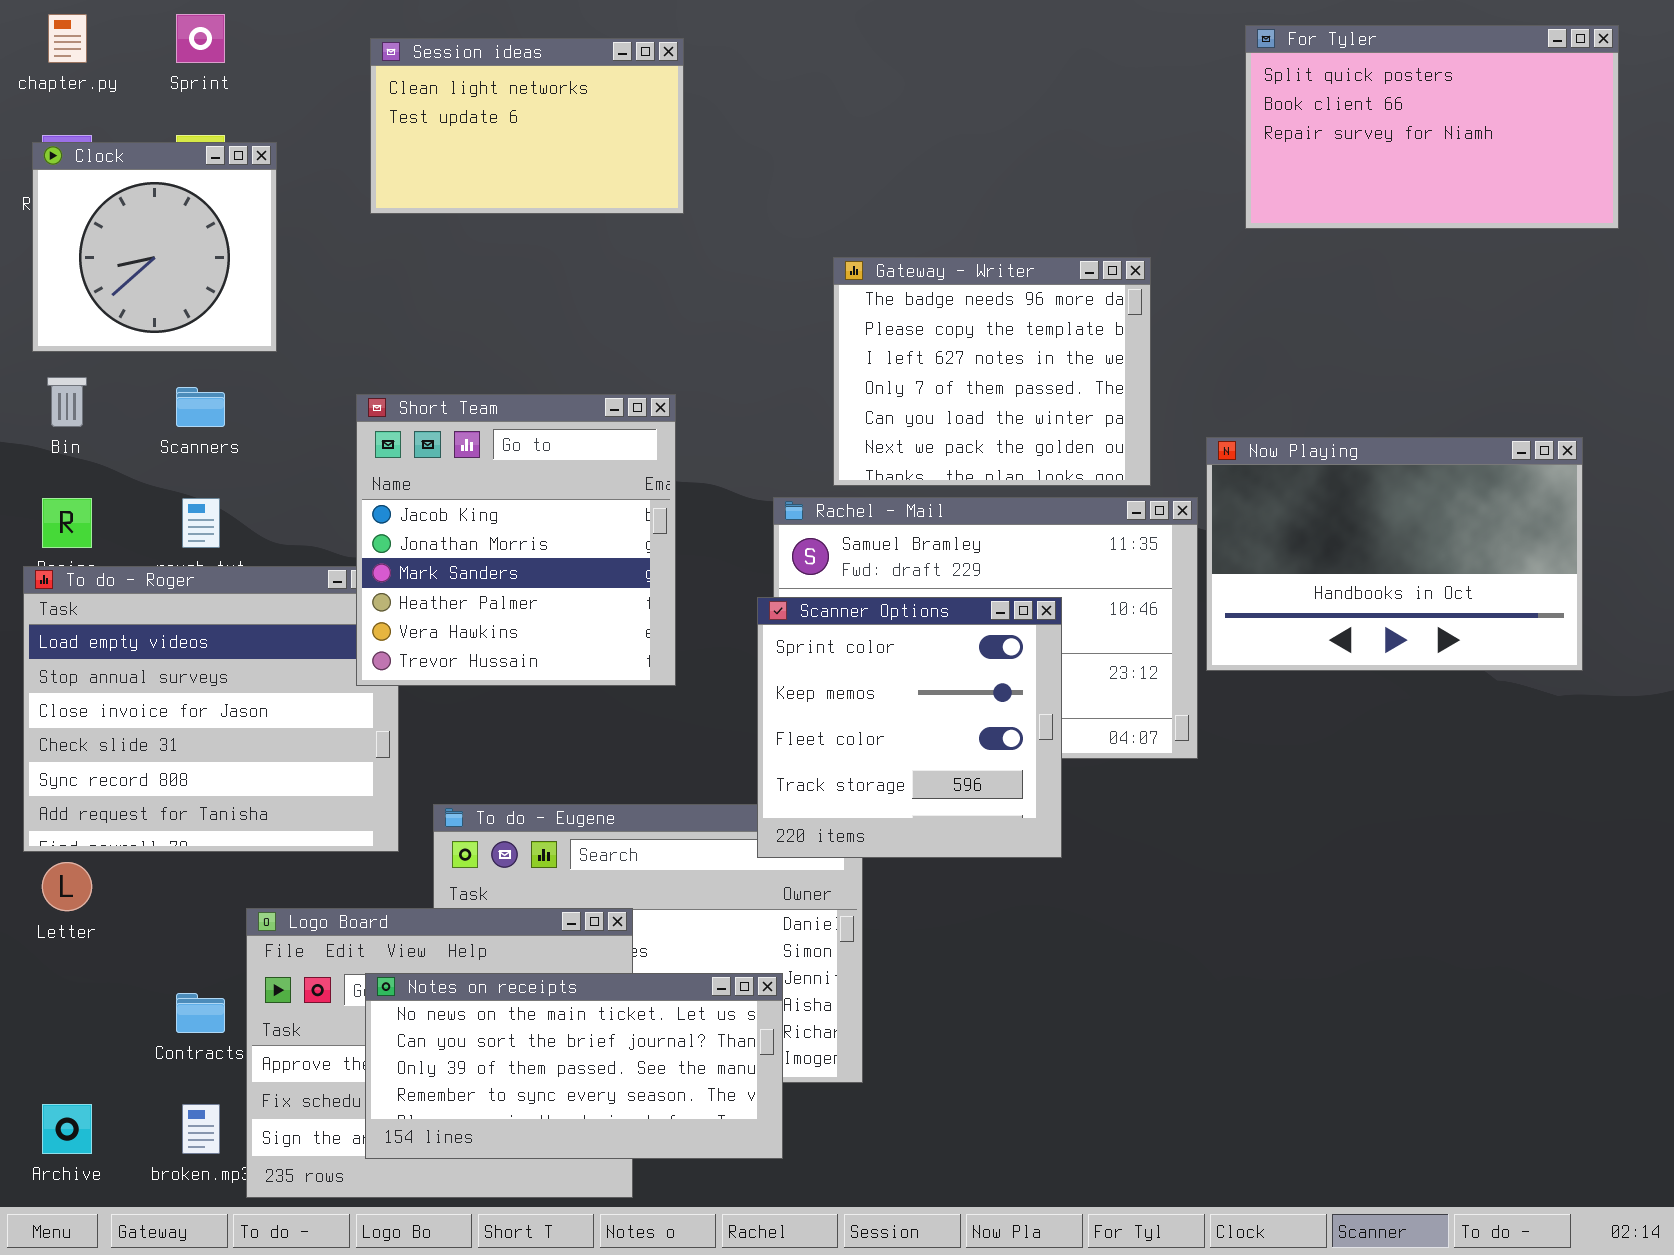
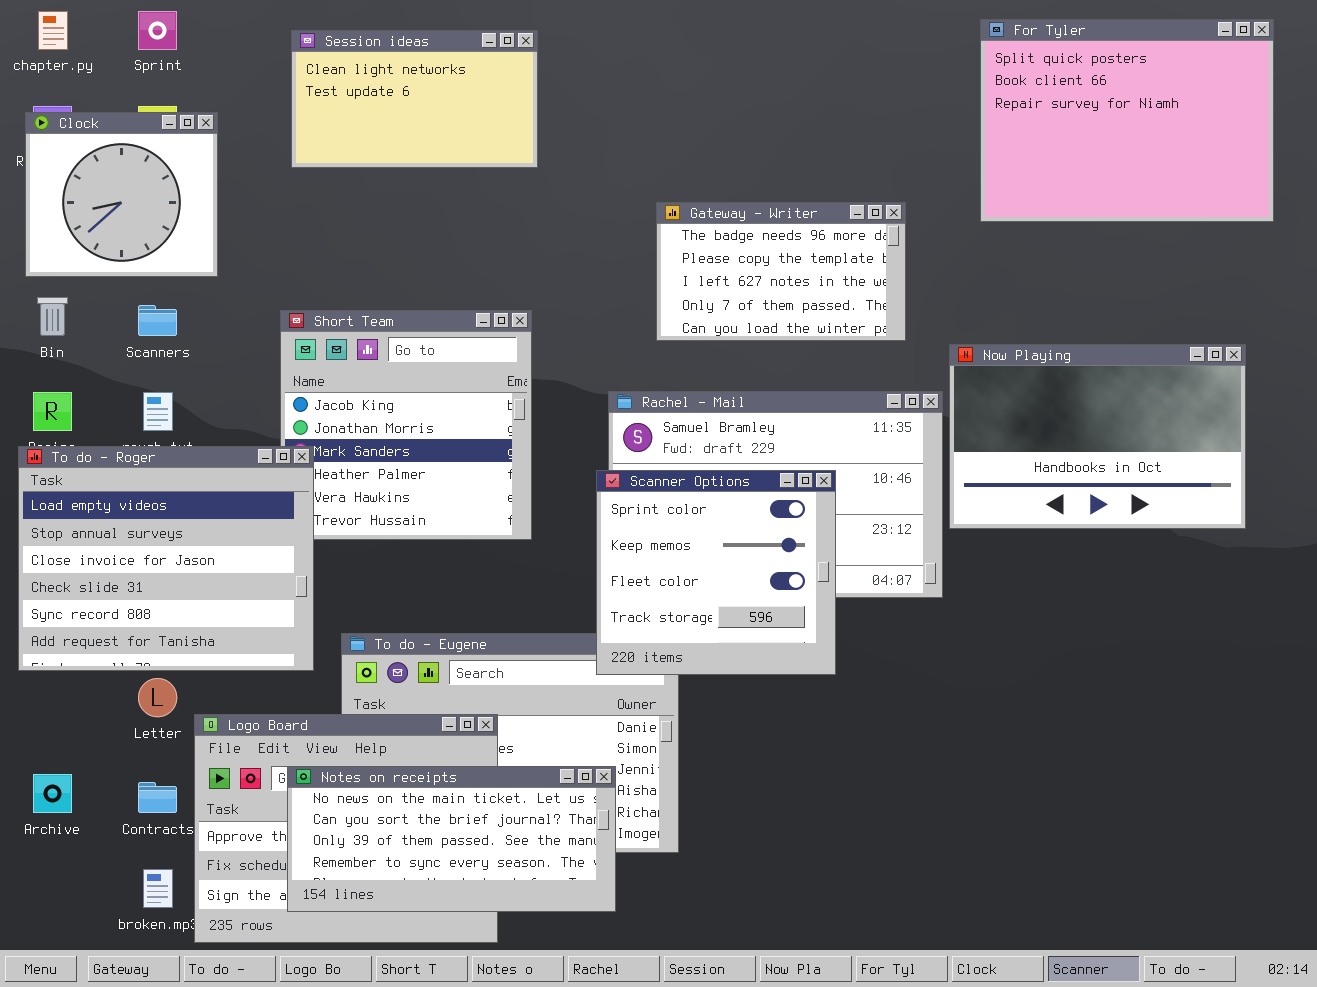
For Tyler: [1245,25,1619,229] -> [980,19,1274,222], resized
Gateway - Writer: [833,257,1151,486] -> [656,202,906,341], resized
To do - Roger: [23,566,399,852] -> [18,446,314,671], raised
Letter: [42,862,92,911] -> [138,678,177,717], moved
Archive: [42,1104,92,1154] -> [33,774,72,813], moved

